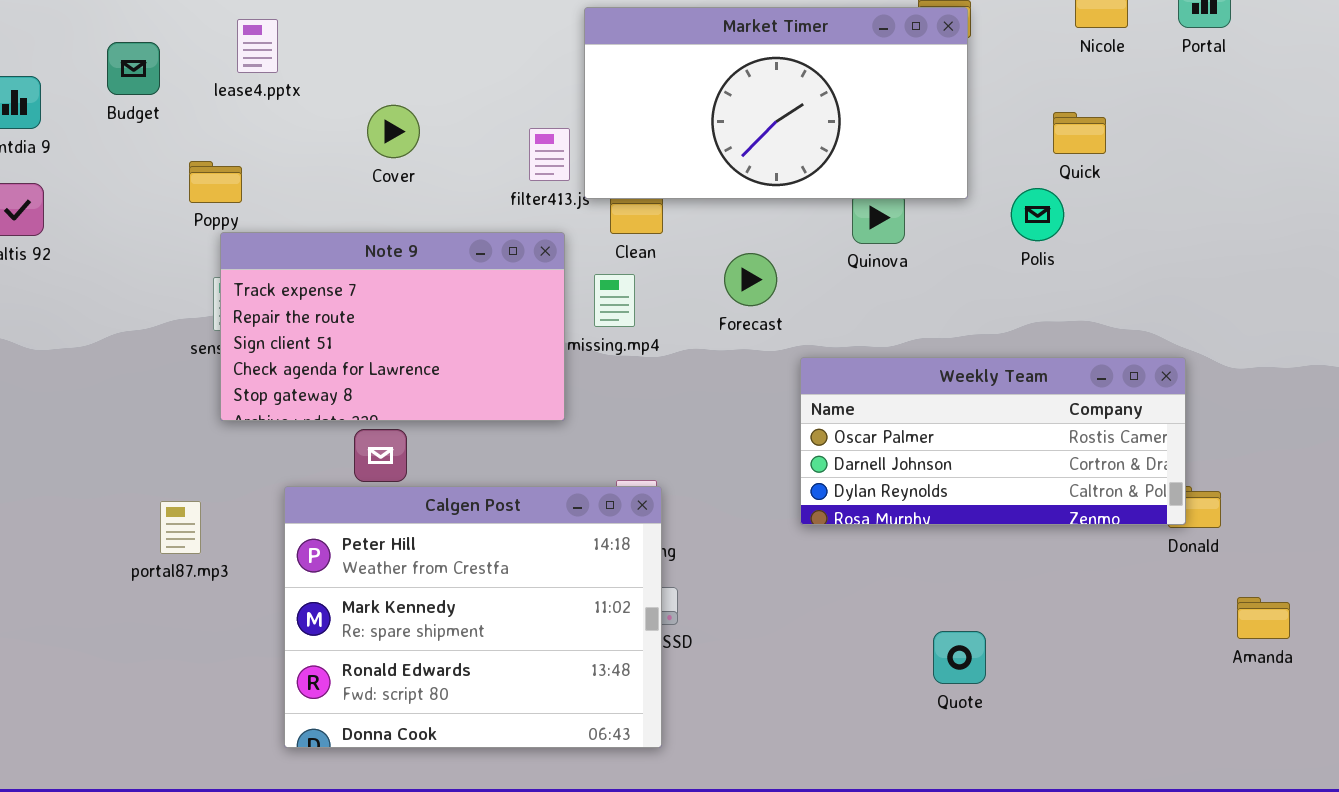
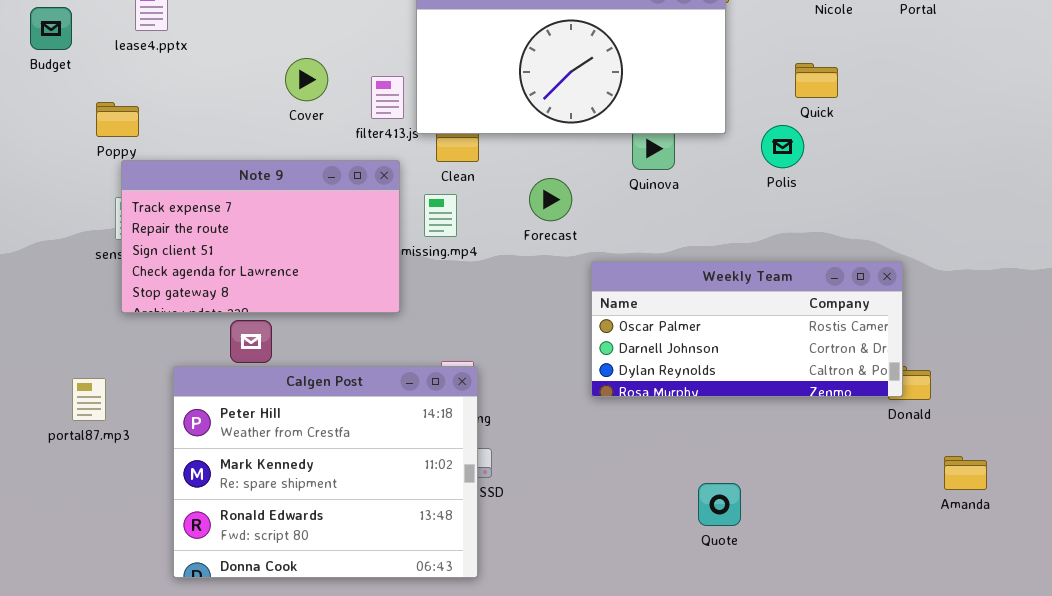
Cover: [367,105,420,158] -> [285,58,328,101], moved

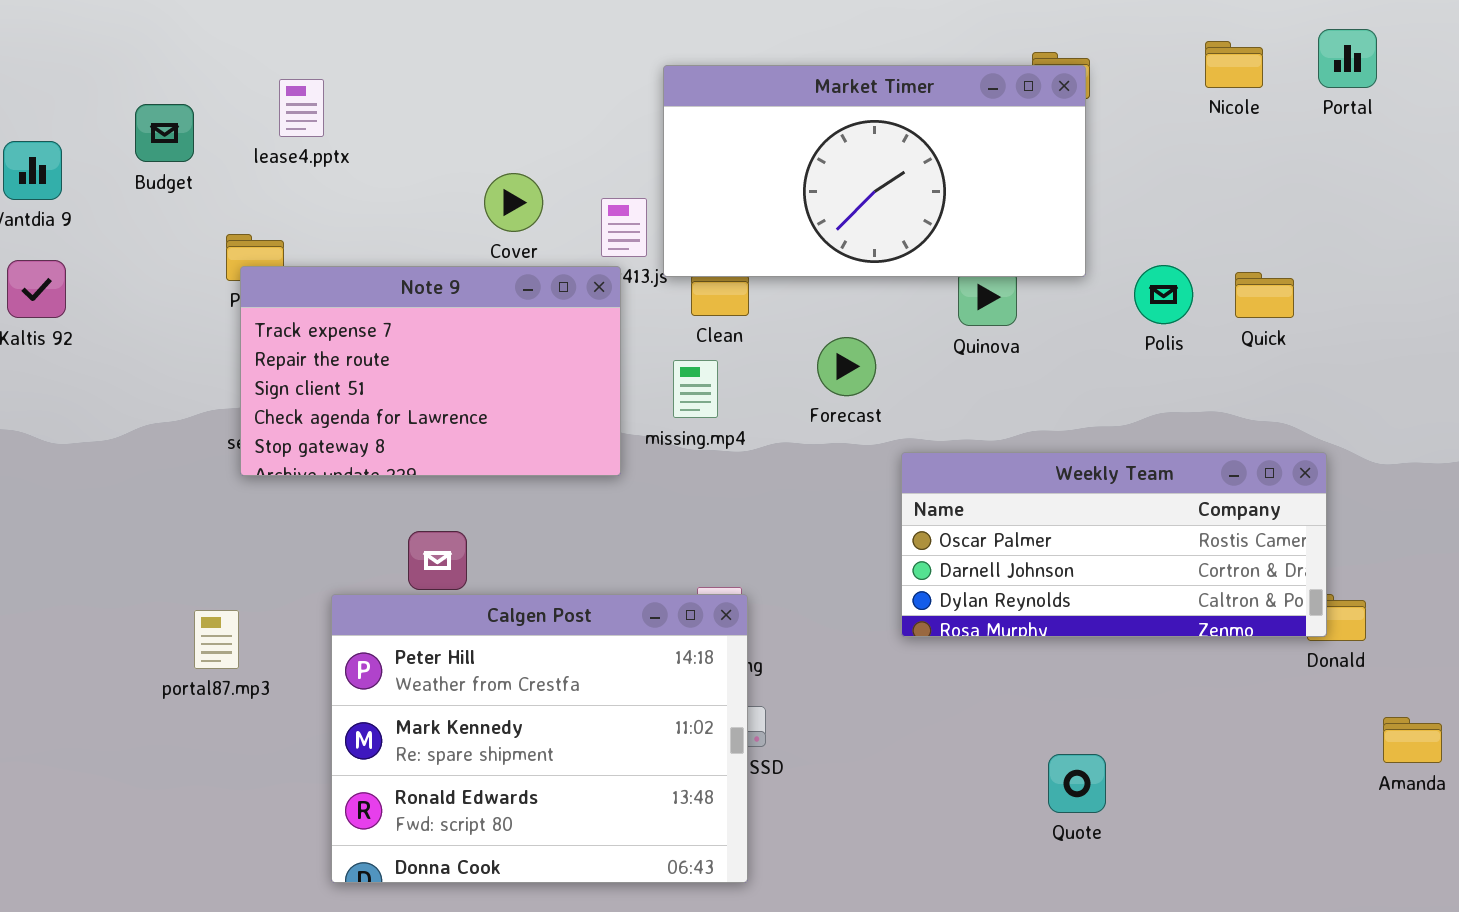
Quick: [795,63,838,98] -> [1235,272,1294,318], moved
Note 9: [121,160,400,313] -> [240,266,621,476], moved

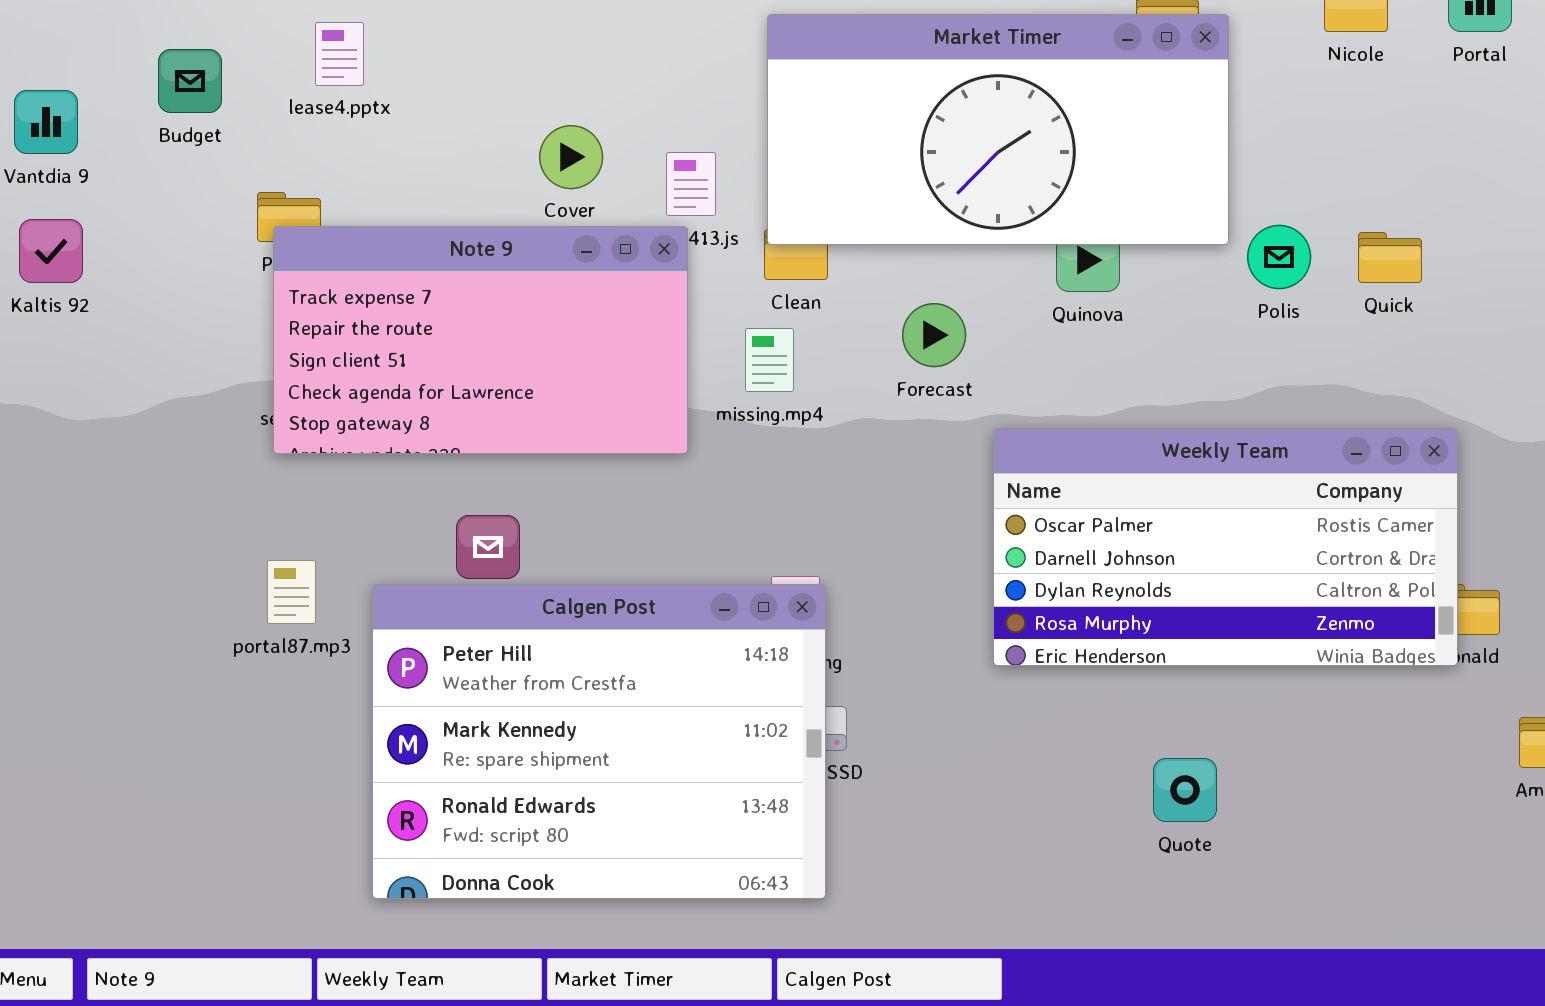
Market Timer: [663,65,1086,277] -> [767,14,1229,245], moved
Weekly Team: [901,452,1327,637] -> [993,428,1458,666], resized
portal87.mp3: [194,610,239,669] -> [267,560,316,624], moved

